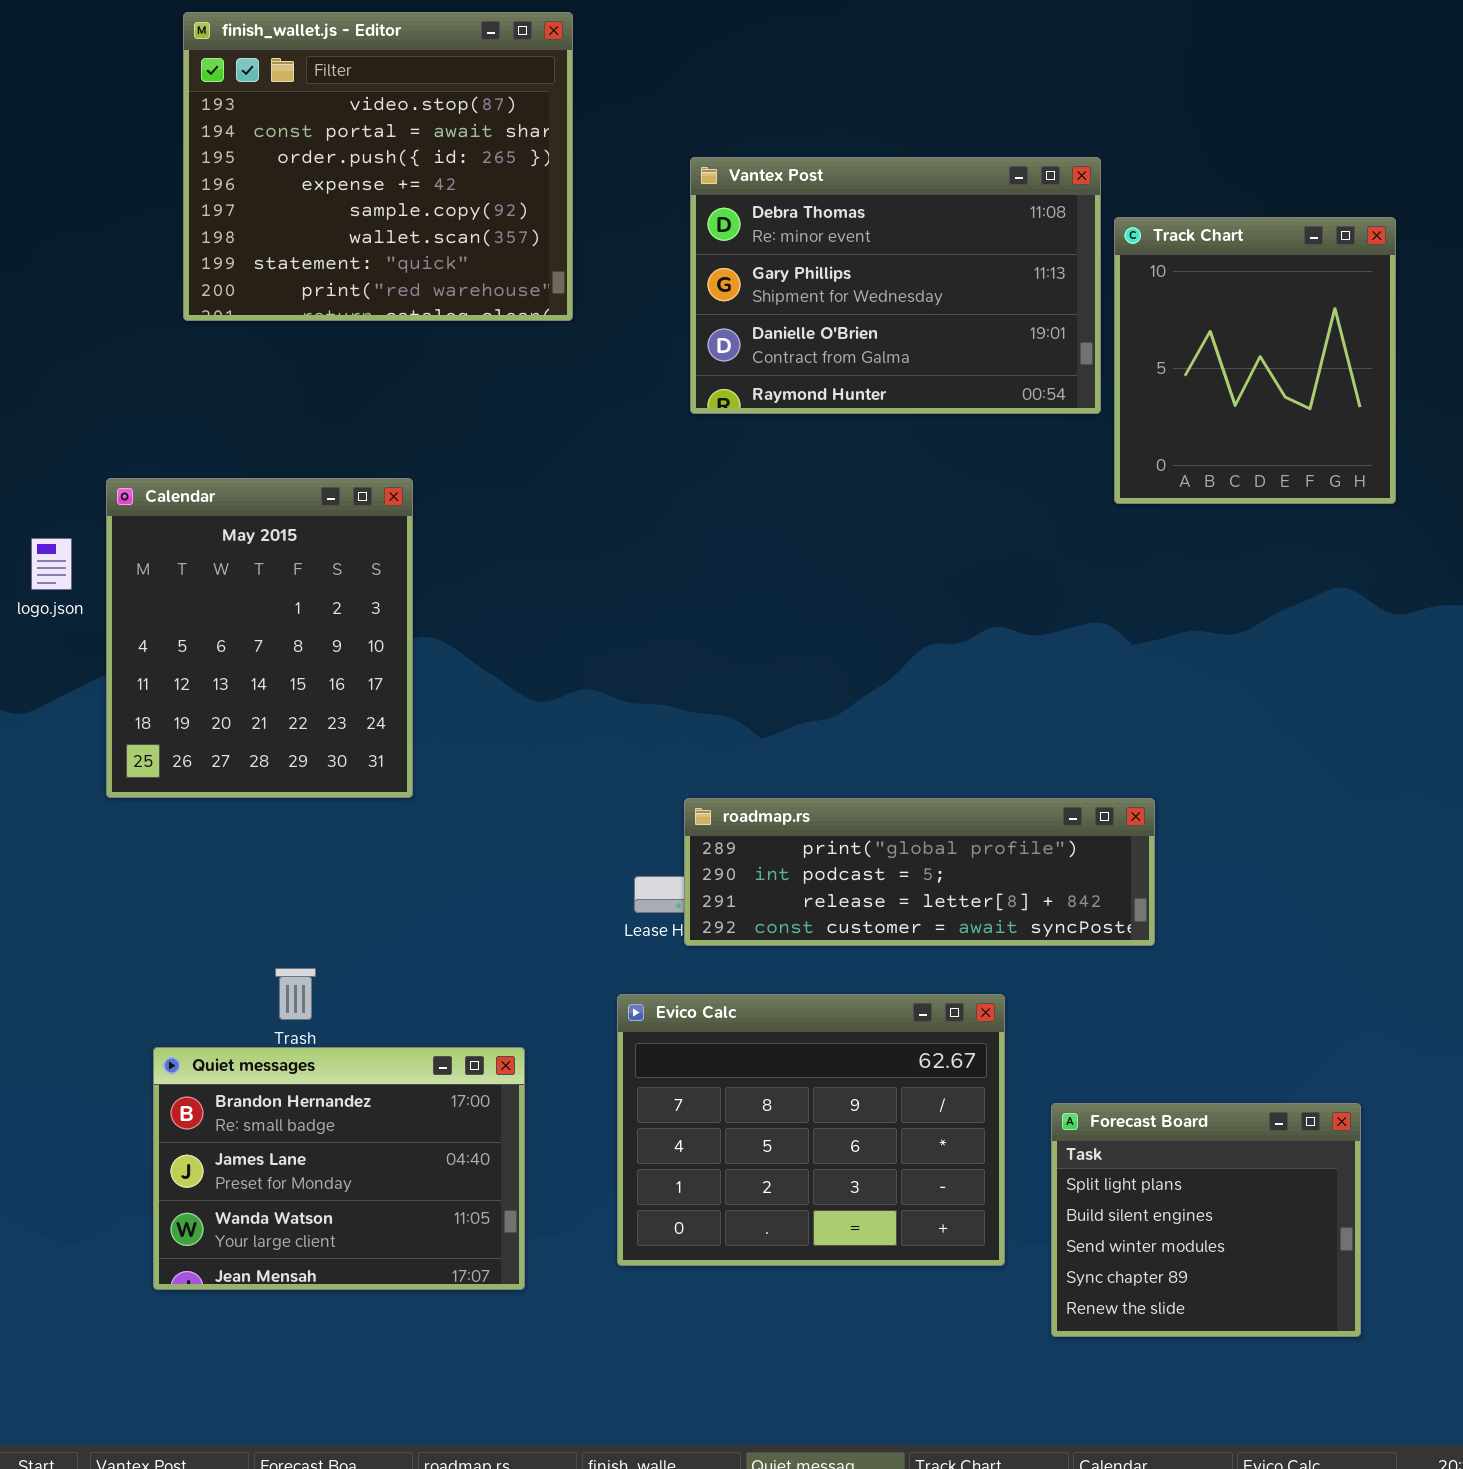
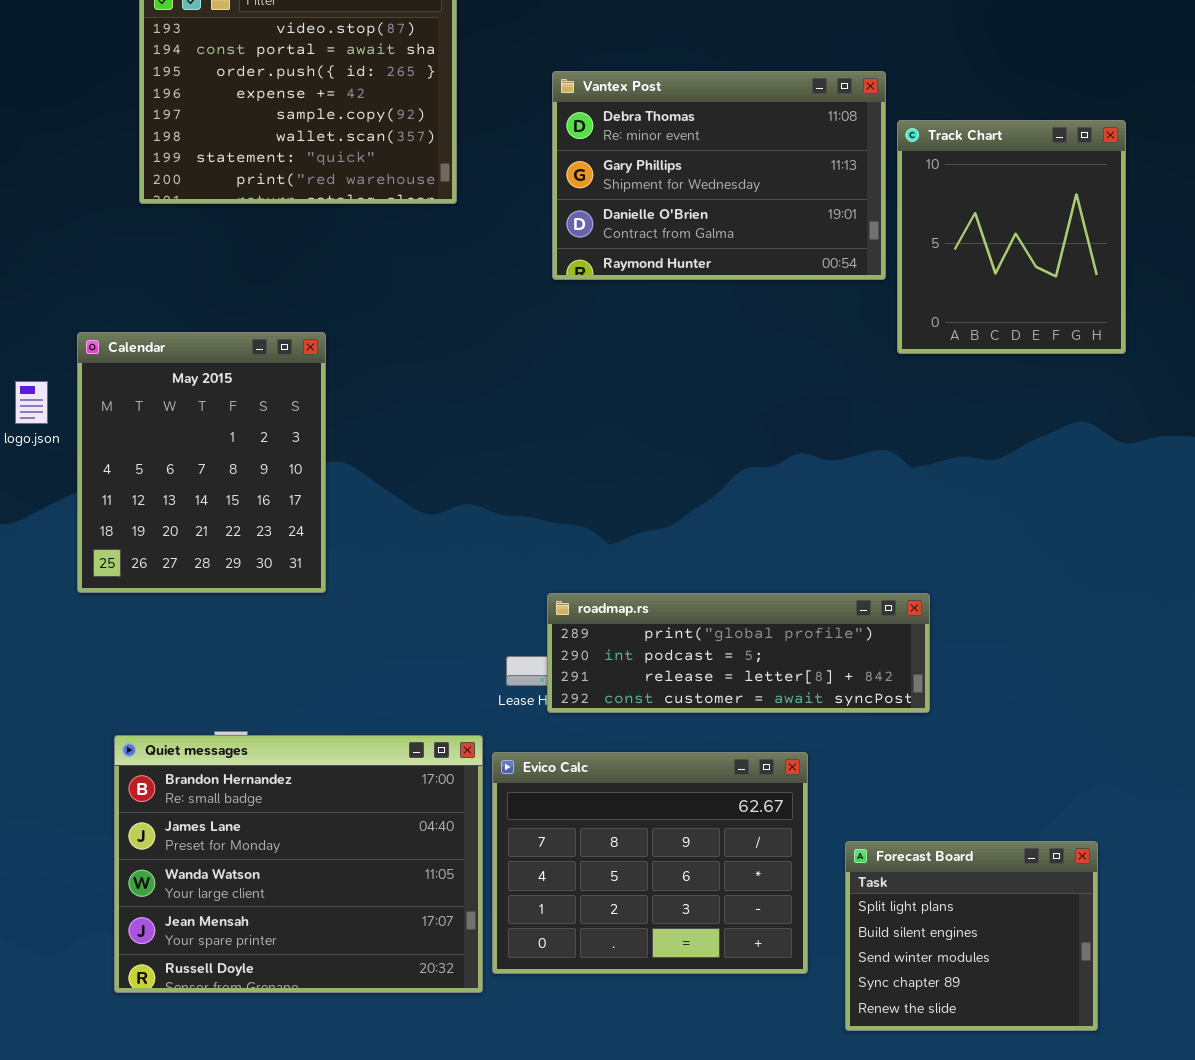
Quiet messages: [153,1047,525,1290] -> [114,735,483,993], resized

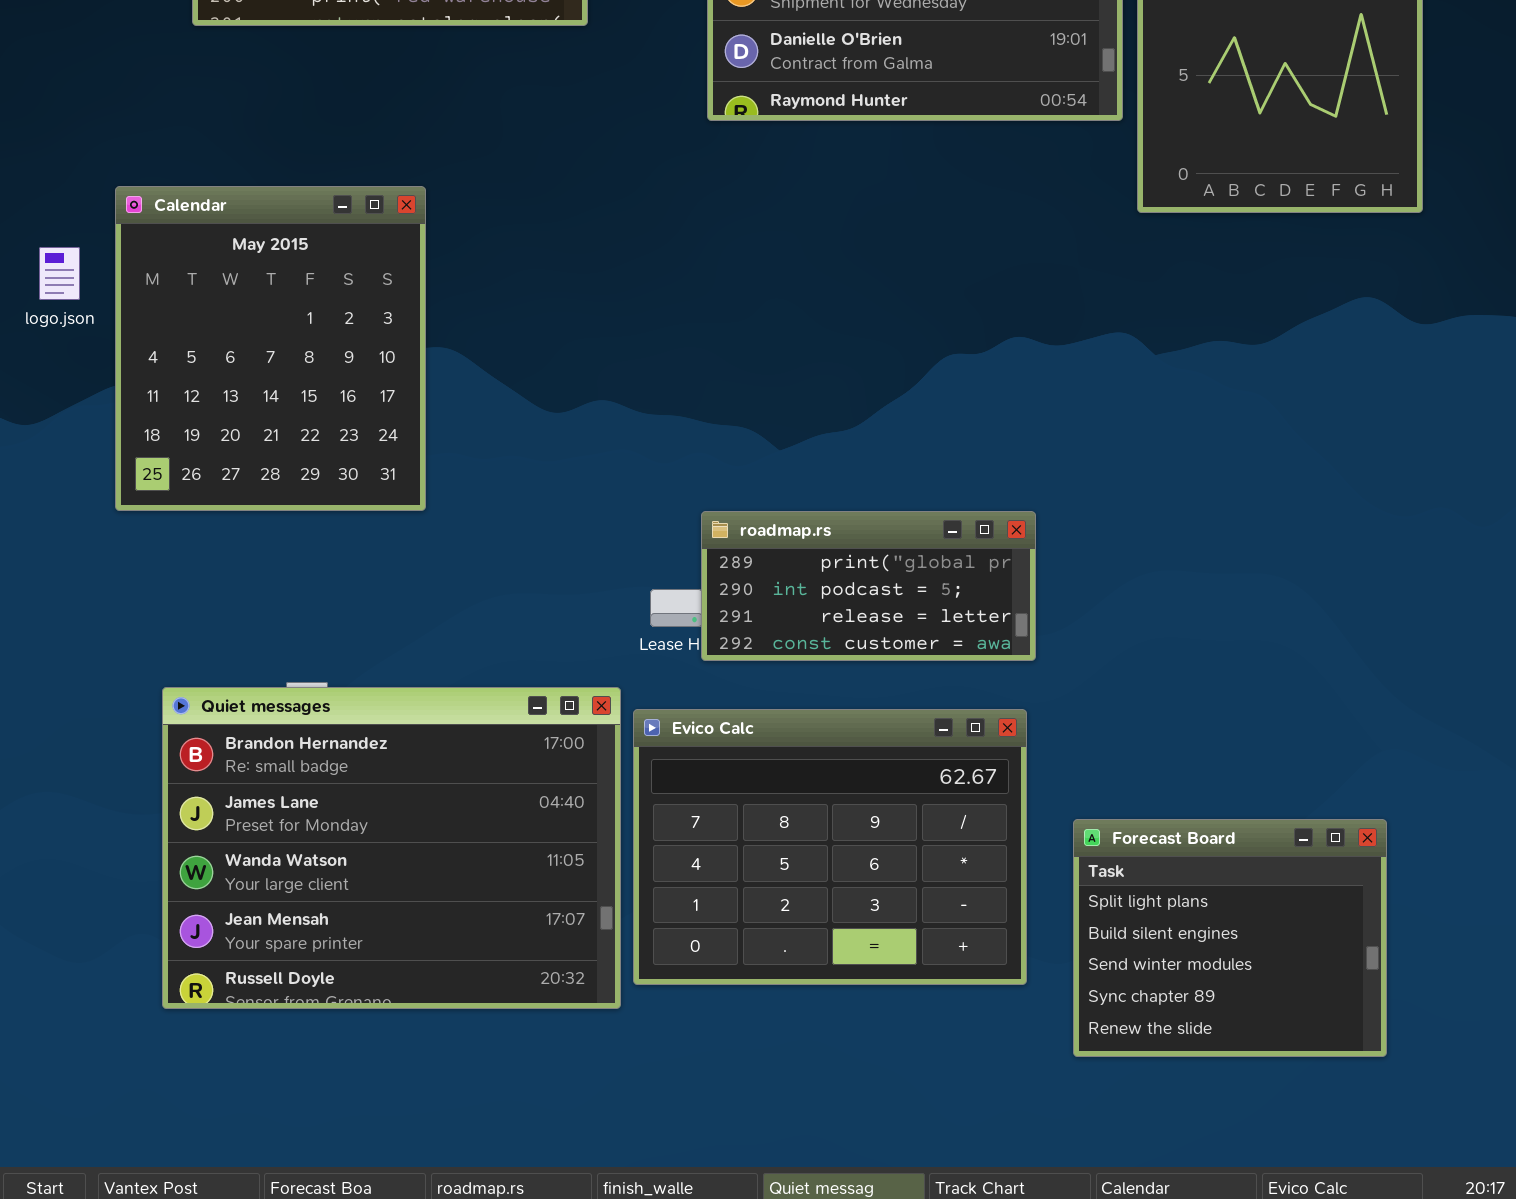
roadmap.rs: [547,593,930,713] -> [701,511,1036,661], resized

